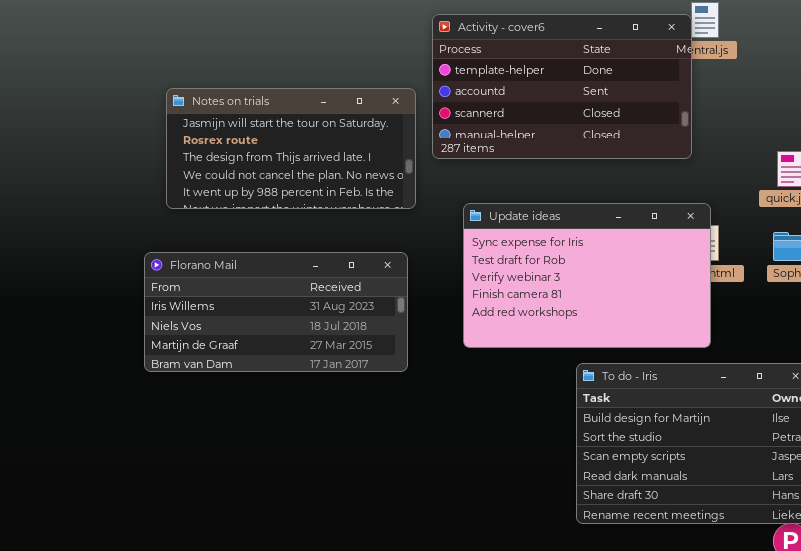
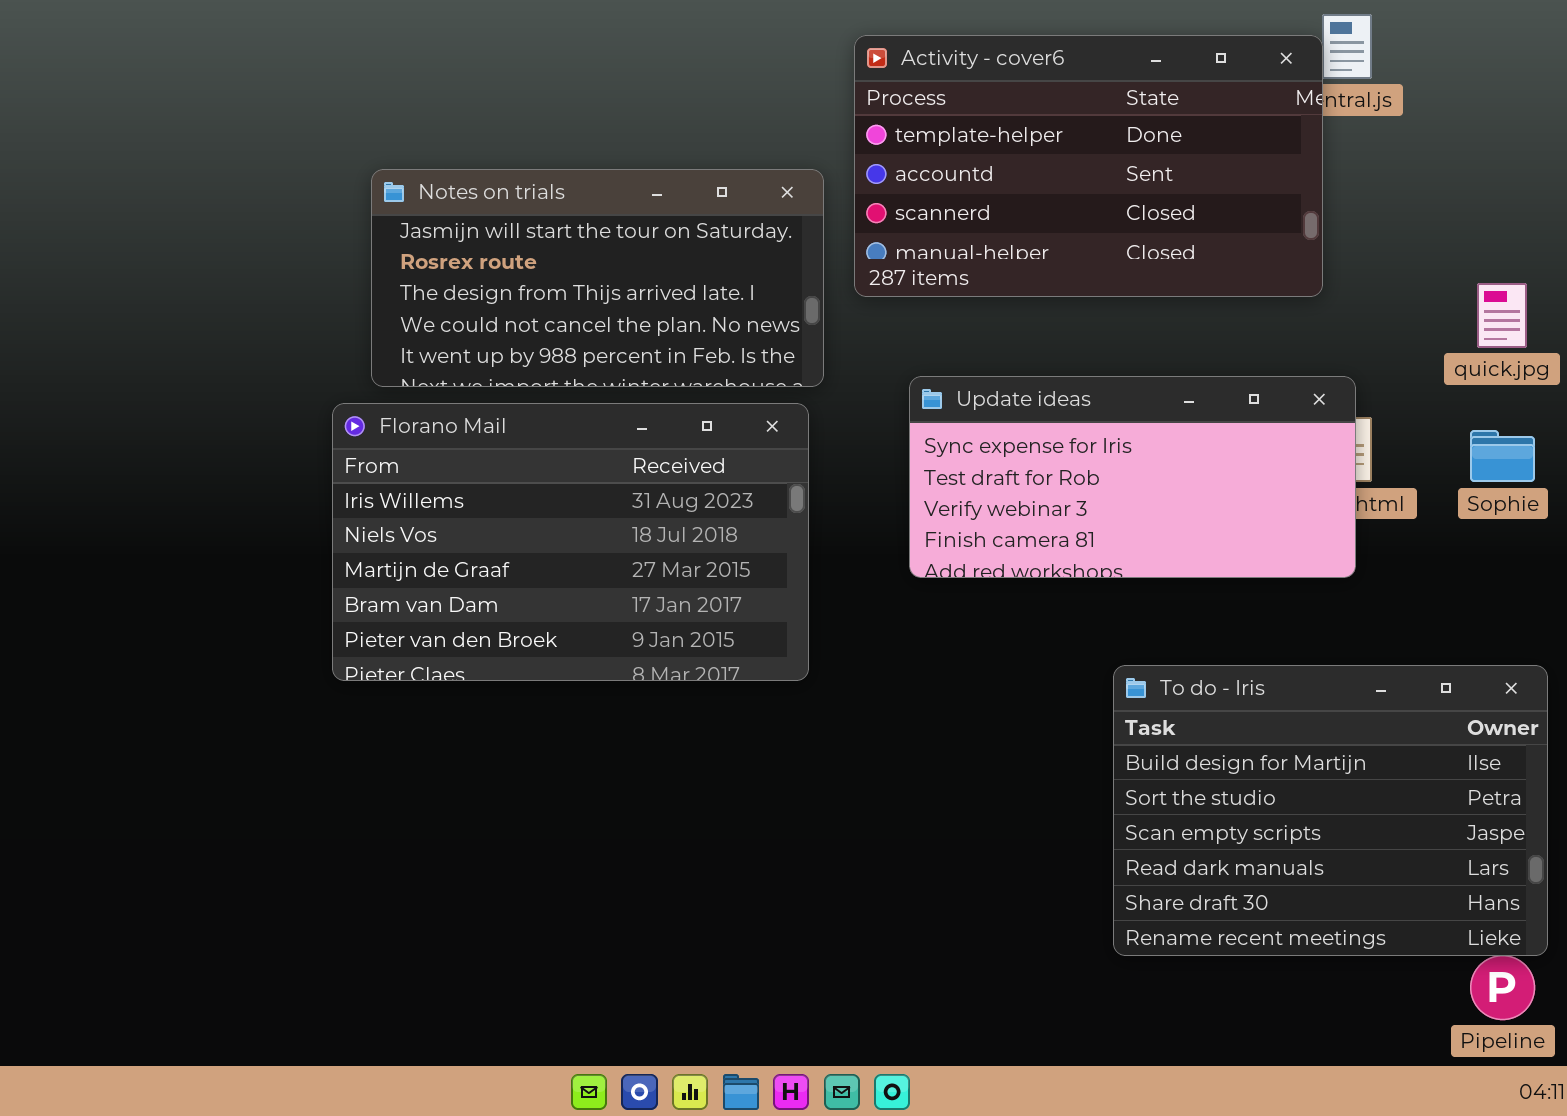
Update ideas: [463,203,711,348] -> [909,376,1356,578], resized
Florano Mail: [144,252,408,372] -> [332,403,809,681], resized

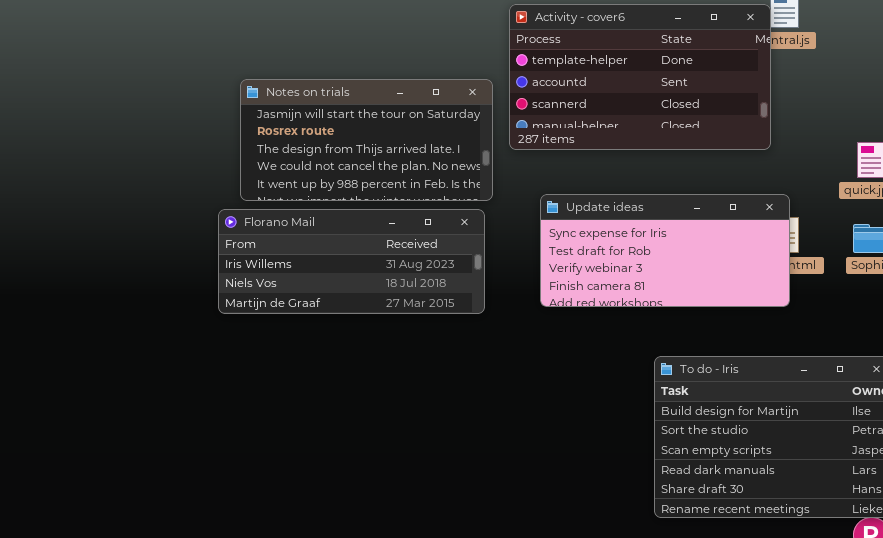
Florano Mail: [332,403,809,681] -> [218,209,485,314], resized

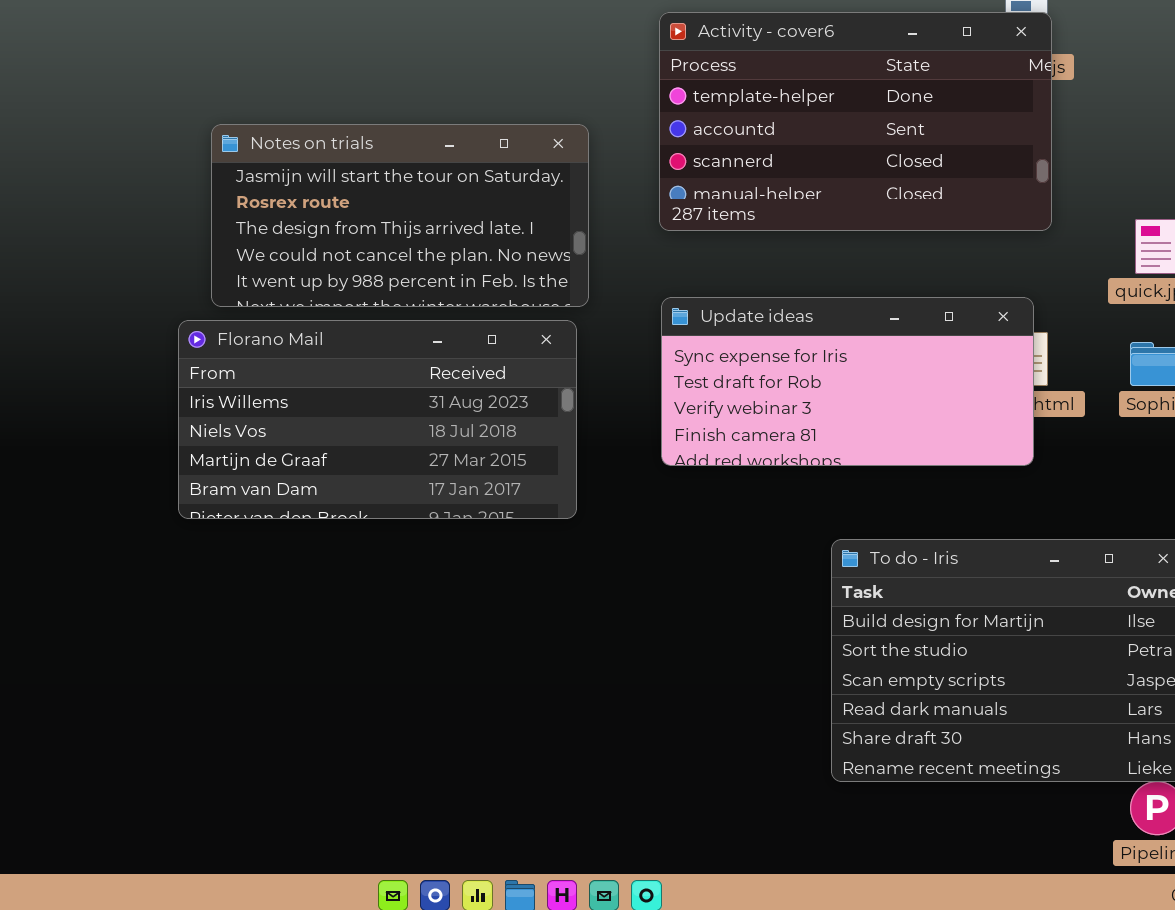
Activity - cover6: [509,4,771,150] -> [659,12,1052,231], moved
Florano Mail: [218,209,485,314] -> [178,320,577,519], resized

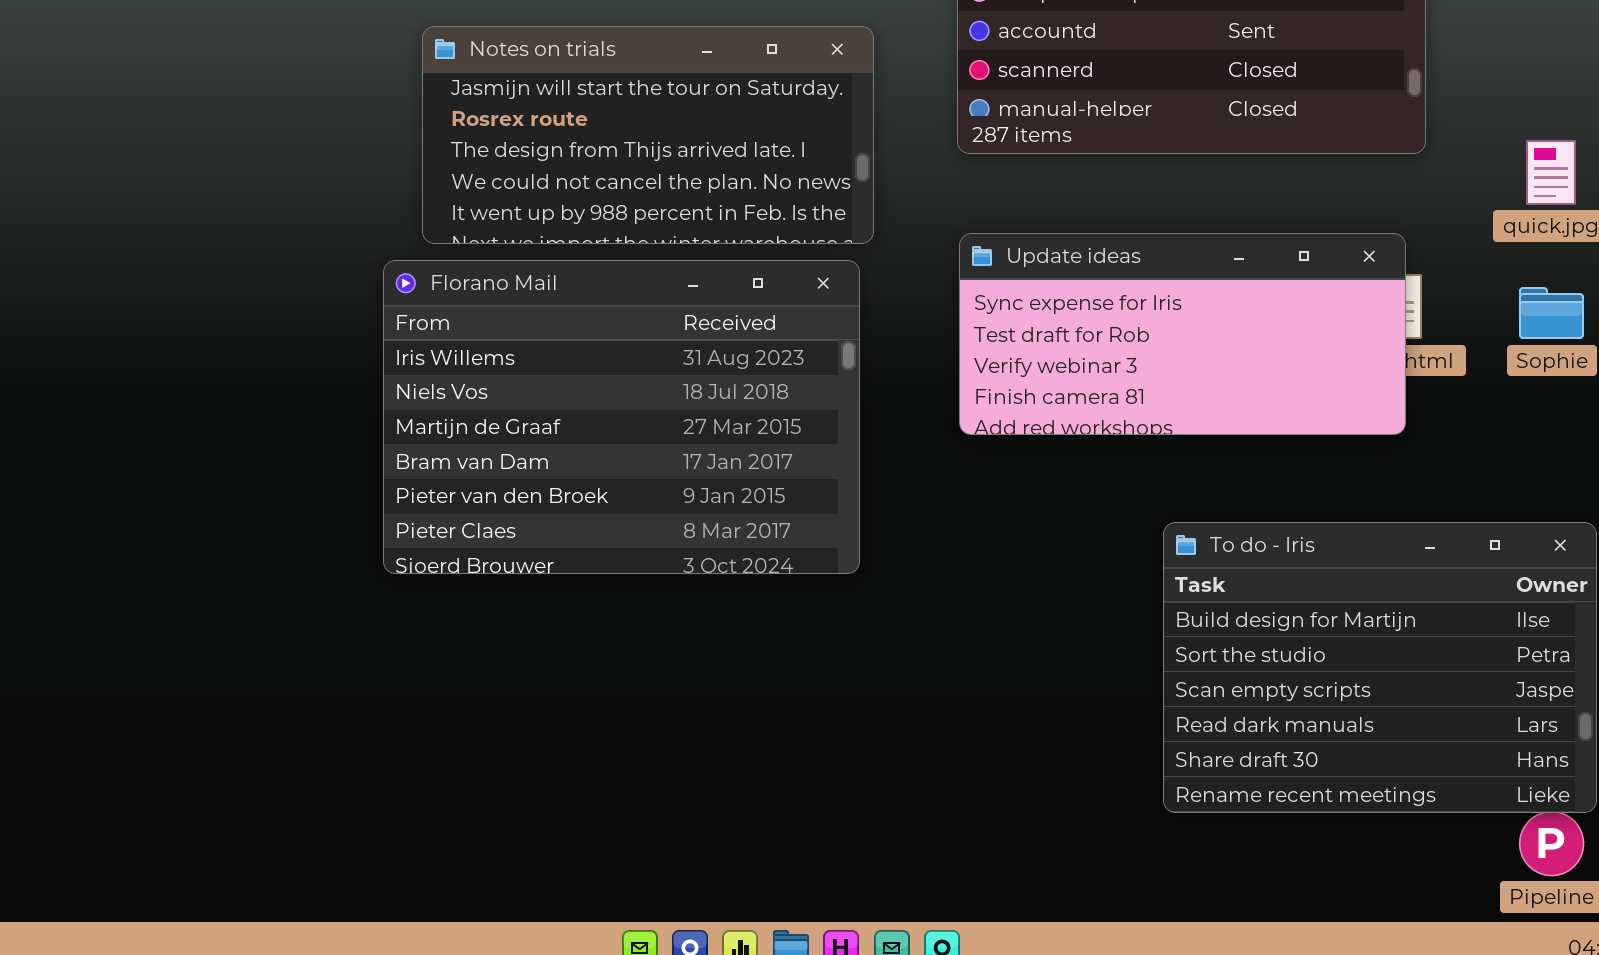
Florano Mail: [178,320,577,519] -> [383,260,860,574], resized

